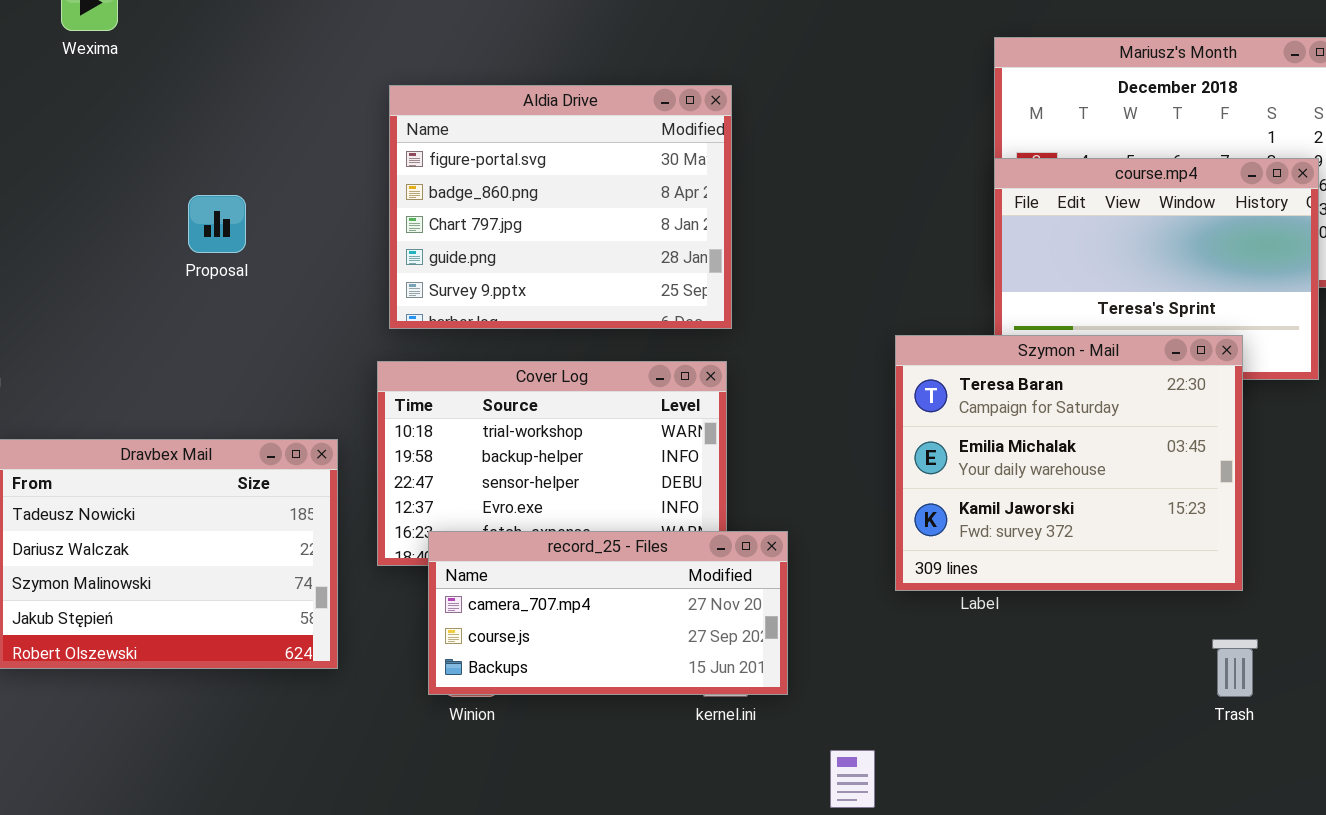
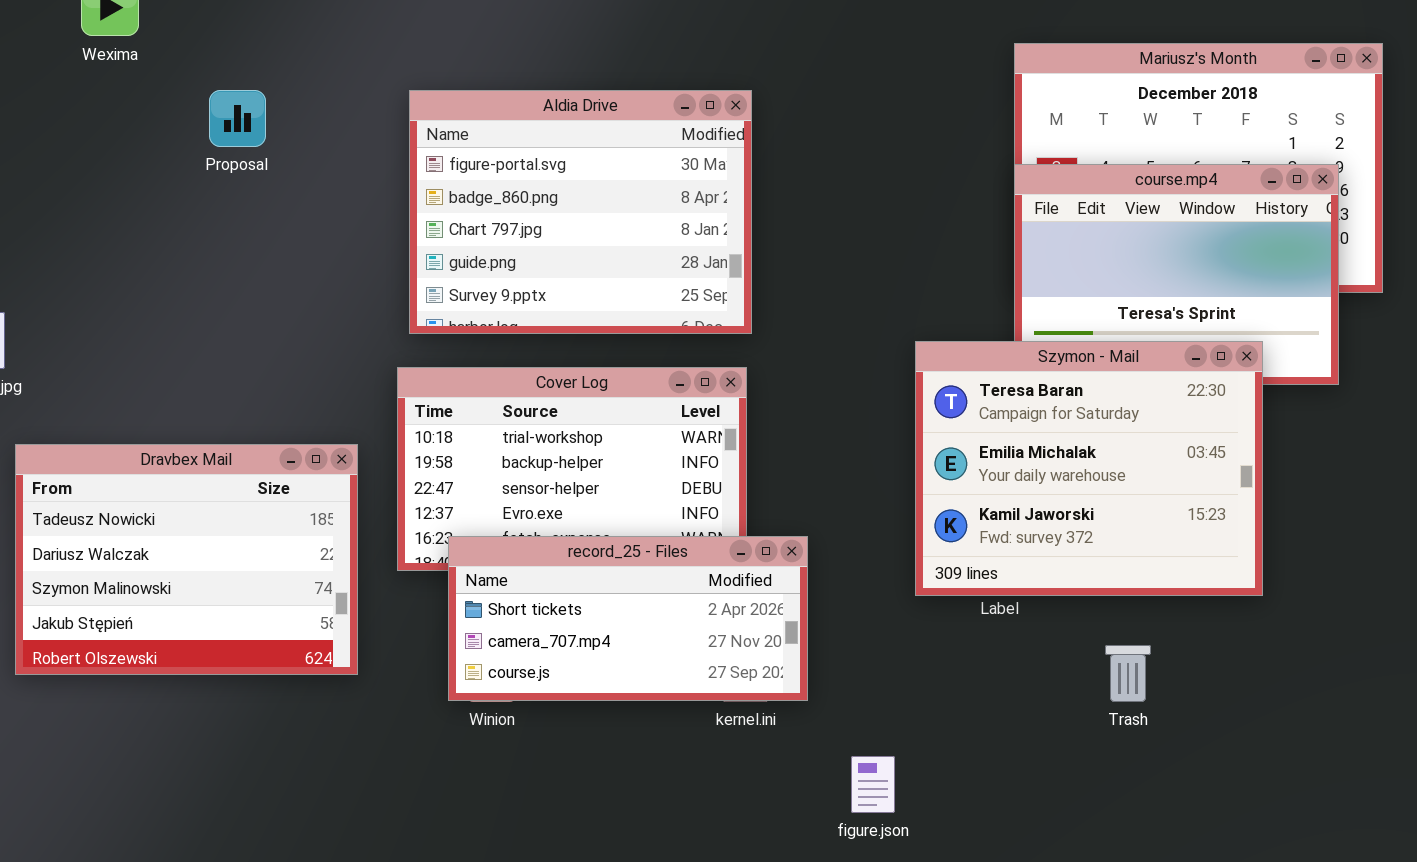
Proposal: [188,195,246,253] -> [209,90,266,147], moved
record_25 - Files: [428,531,788,695] -> [448,536,808,701], scrolled up 1 row
Trash: [1212,639,1258,697] -> [1105,645,1151,702], moved

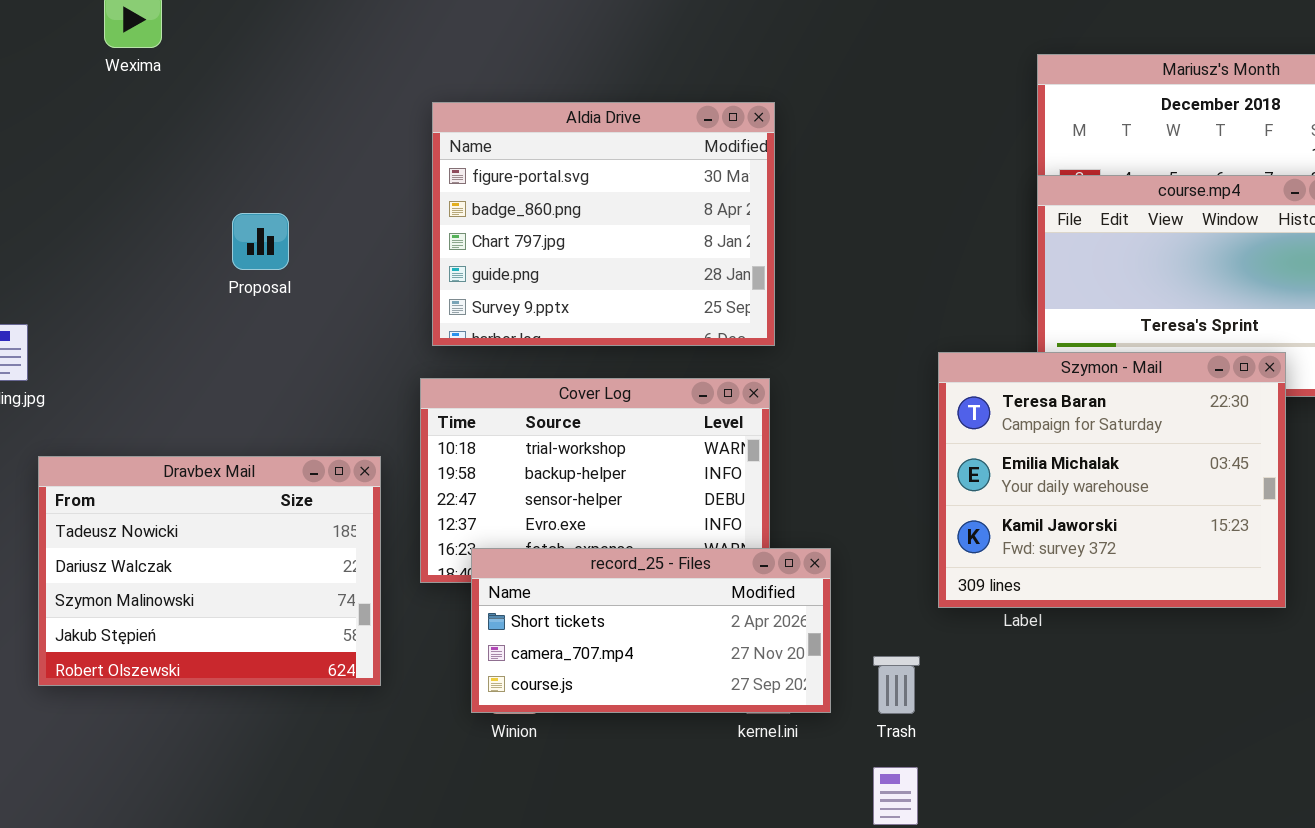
Proposal: [209,90,266,147] -> [232,213,289,270], moved
Trash: [1105,645,1151,702] -> [873,656,920,714], moved

